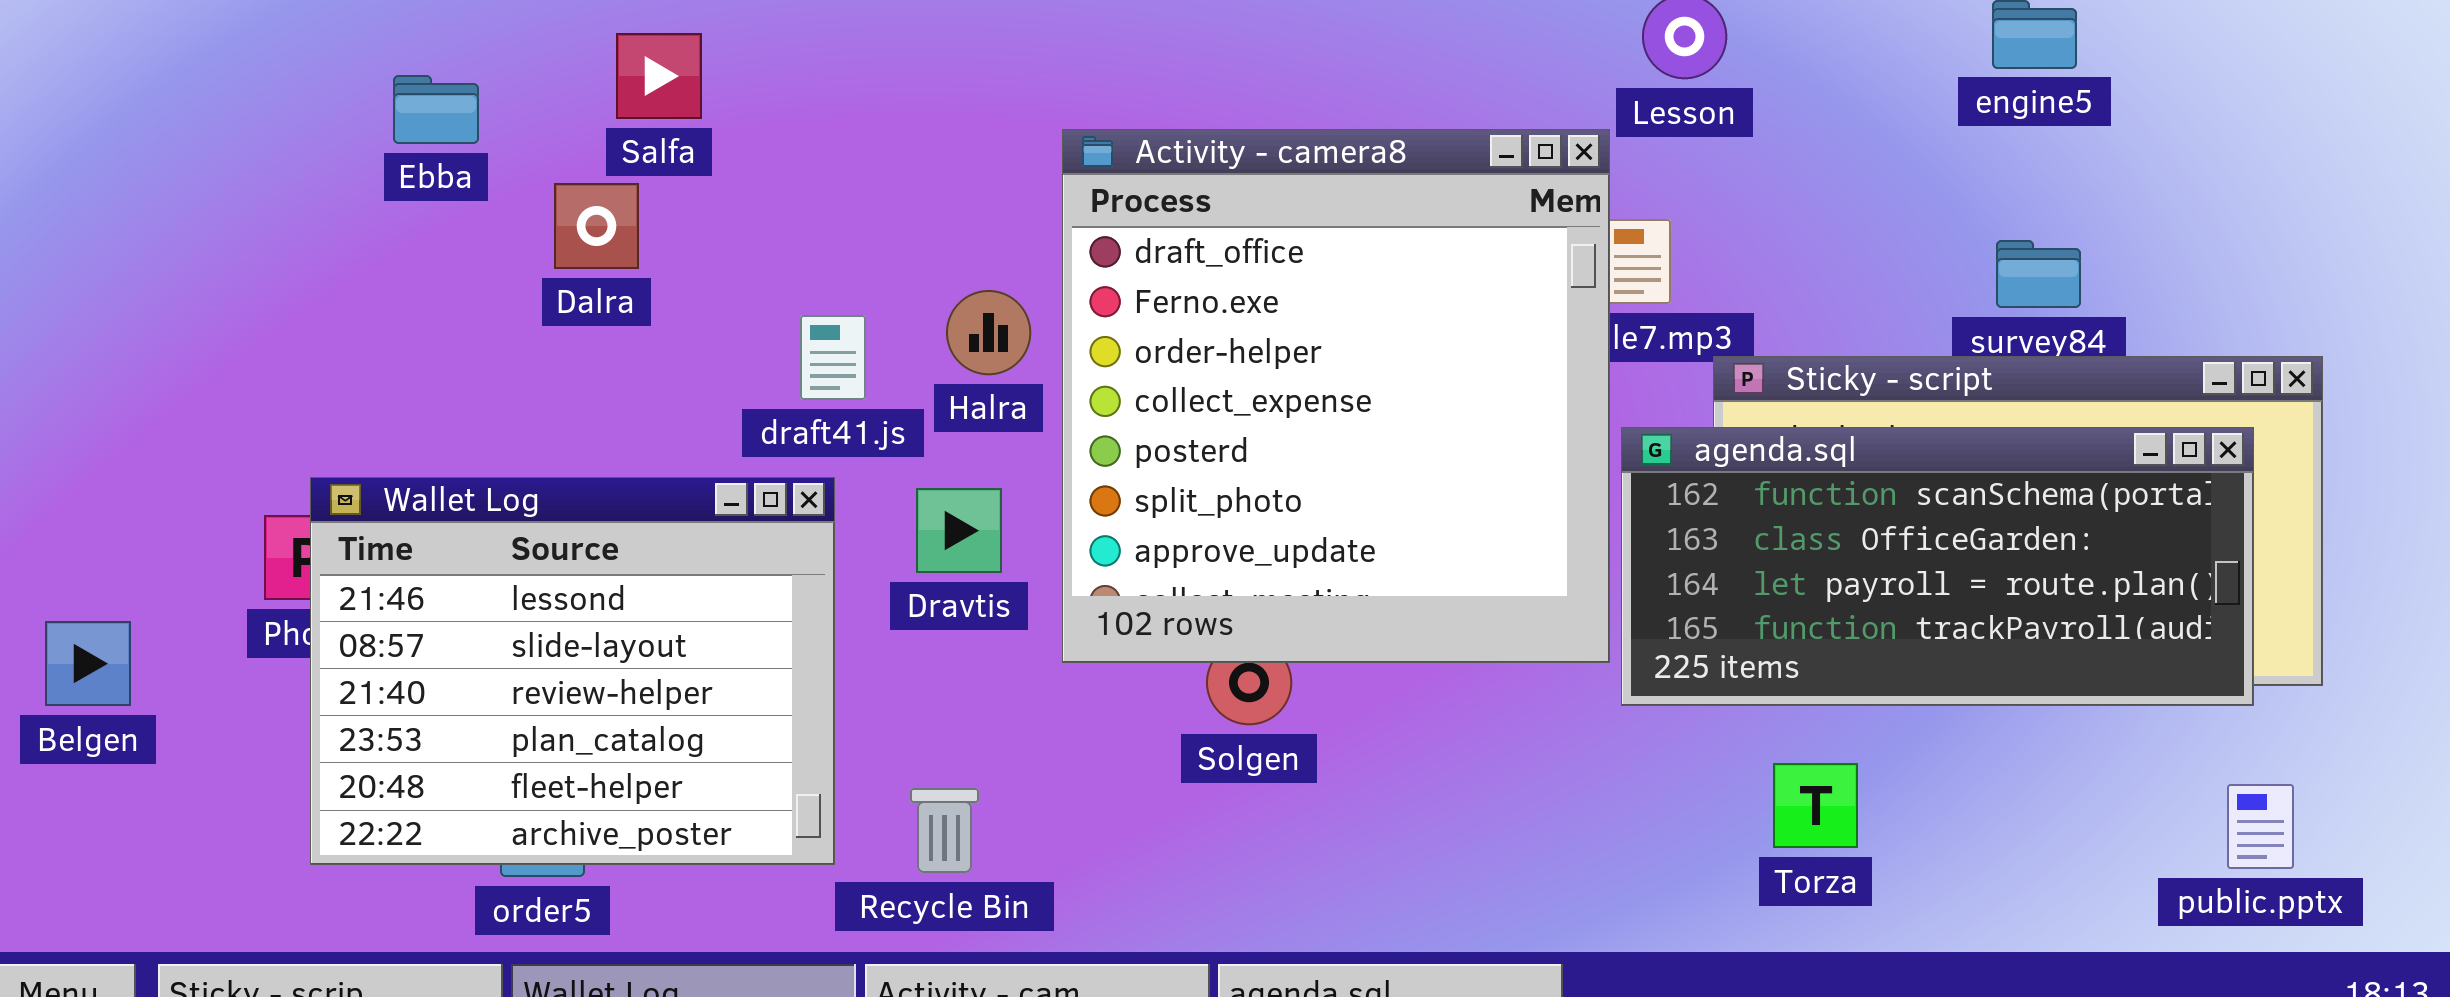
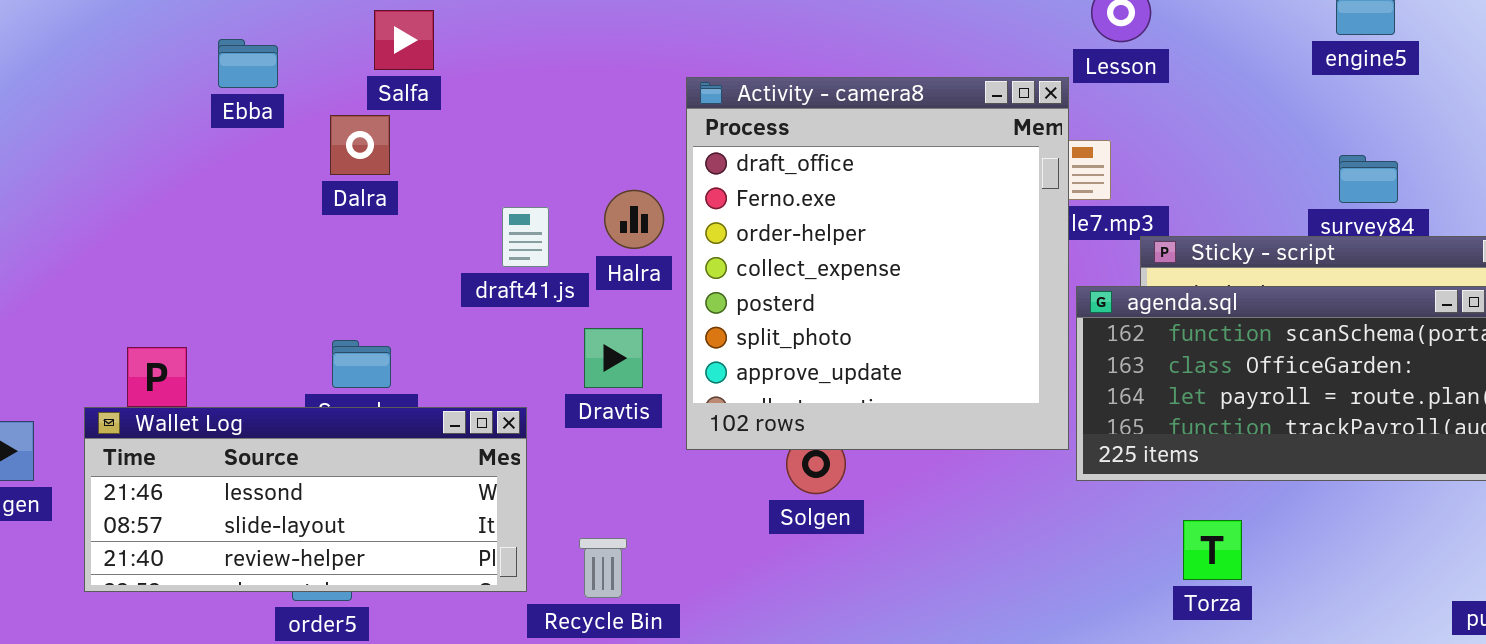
Wallet Log: [310,477,835,865] -> [84,407,527,592], resized

